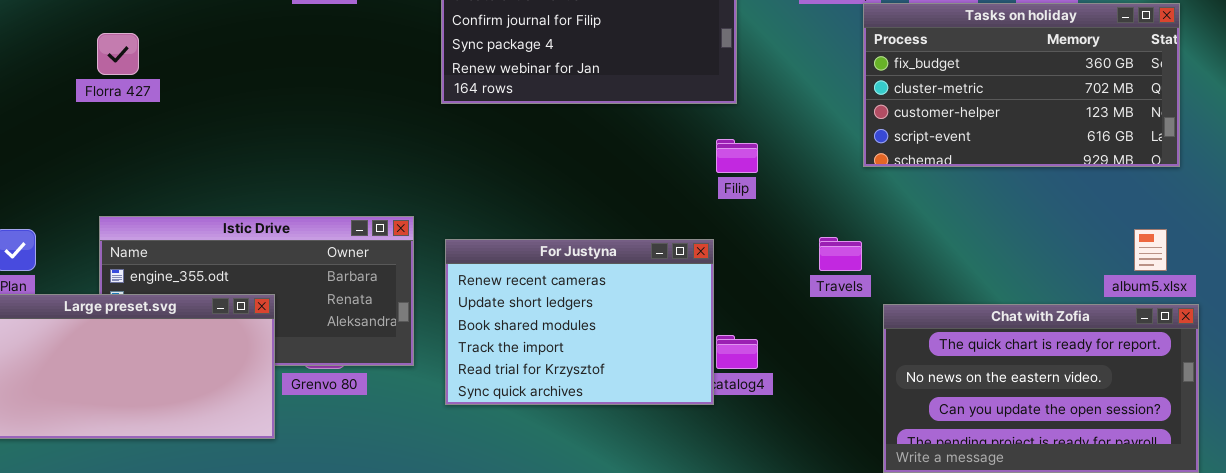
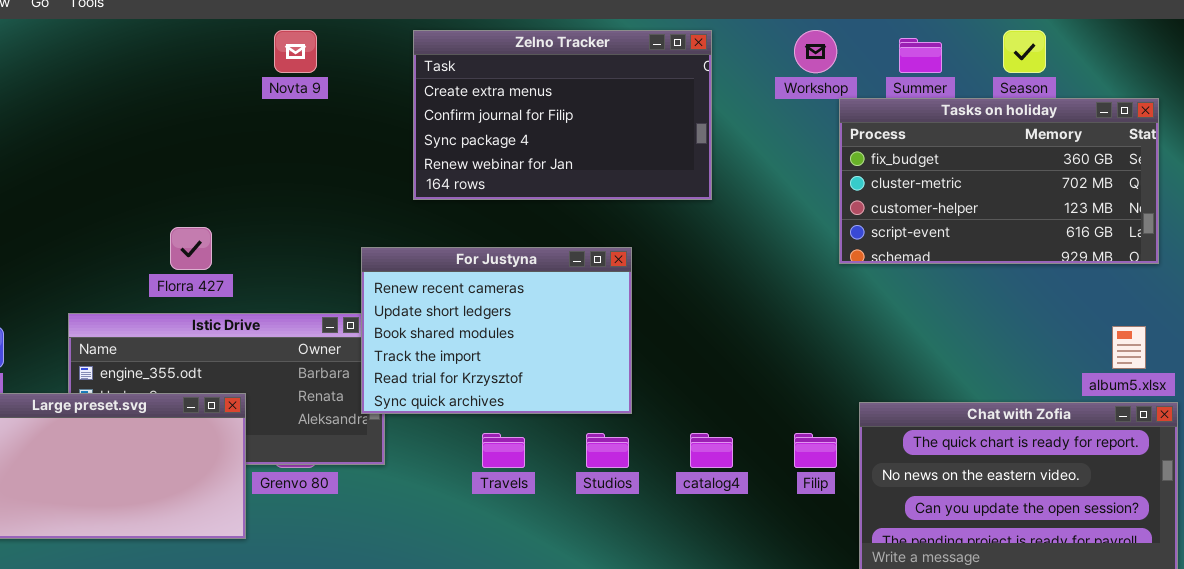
Florra 427: [97,33,139,75] -> [170,227,212,270], moved
Filip: [716,139,758,173] -> [794,433,837,468], moved
Travels: [819,237,862,271] -> [482,433,525,468], moved
For Justyna: [445,239,714,405] -> [361,247,632,414], moved

